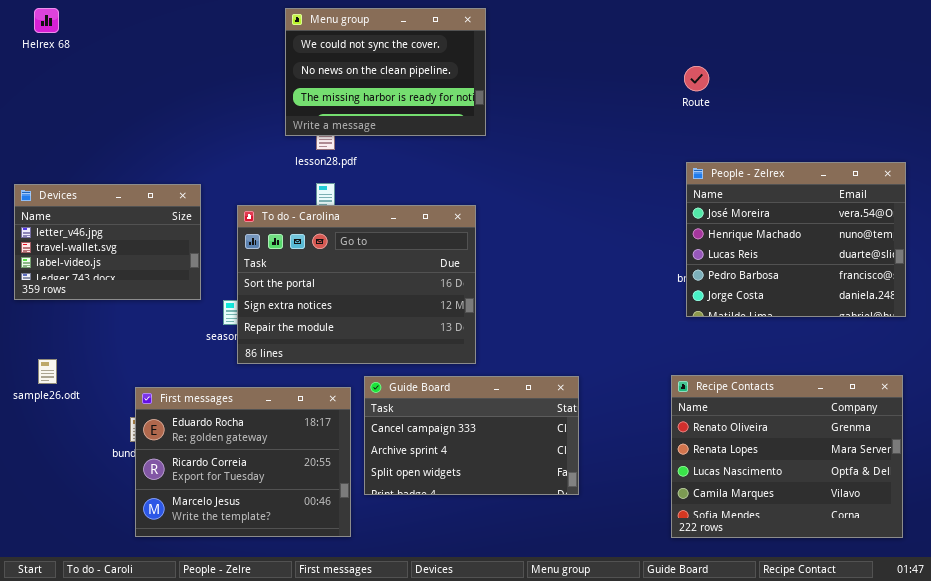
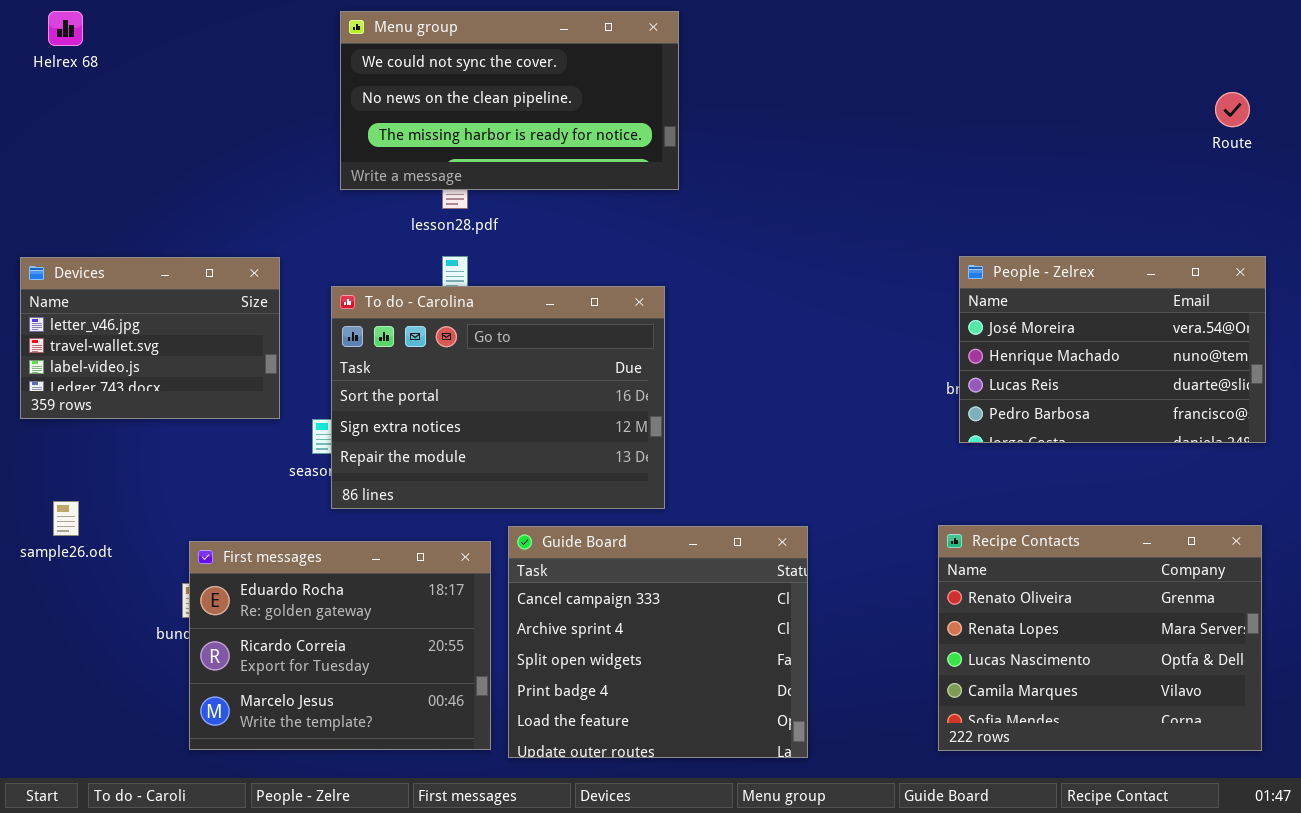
Menu group: [285,8,486,136] -> [340,11,679,190], resized
Route: [684,66,709,91] -> [1215,92,1250,127], moved
People - Zelrex: [686,162,906,317] -> [959,256,1266,443], resized
Guide Board: [364,376,579,495] -> [508,526,808,758], resized

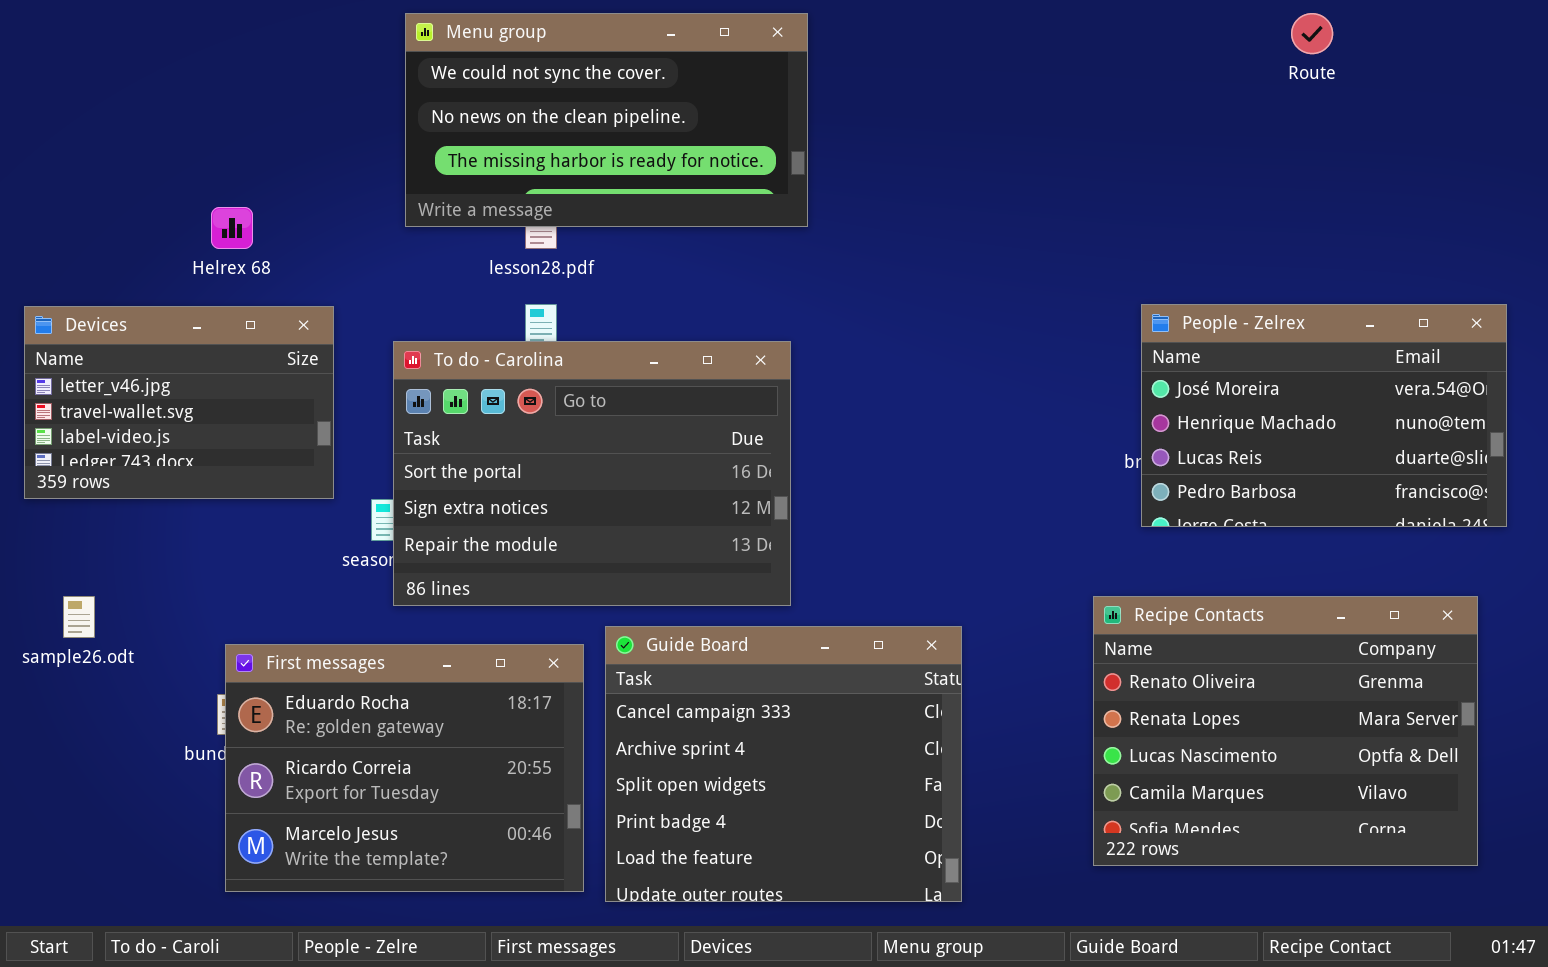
Helrex 68: [48,11,83,46] -> [211,207,253,249], moved
Route: [1215,92,1250,127] -> [1291,13,1333,54], moved
Recipe Contacts: [938,525,1262,751] -> [1093,596,1478,866], moved

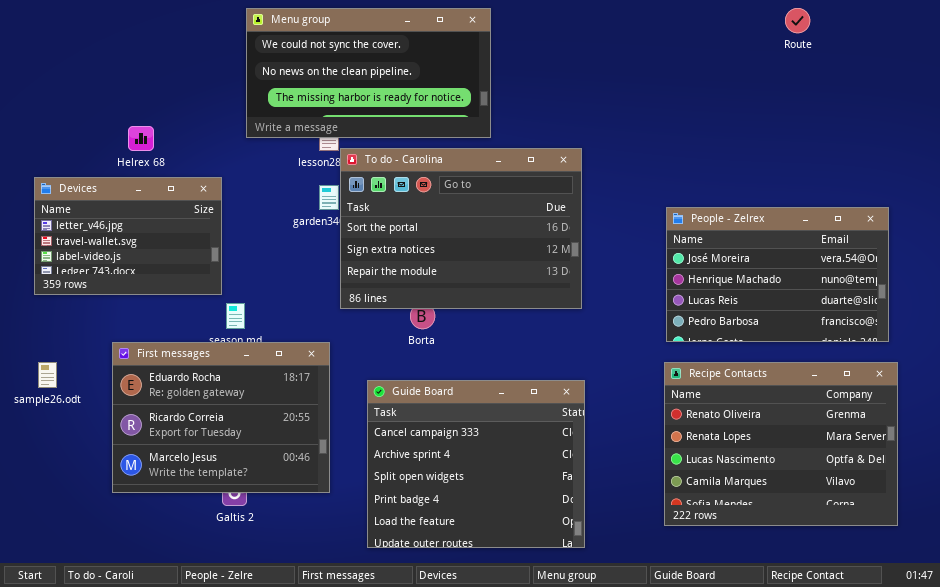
People - Zelrex: [1141,304,1507,527] -> [666,207,889,342], moved
Devices: [24,306,334,499] -> [34,177,222,295], moved
To do - Carolina: [393,341,791,606] -> [340,148,582,309], moved
First messages: [225,644,584,892] -> [112,342,330,493], moved

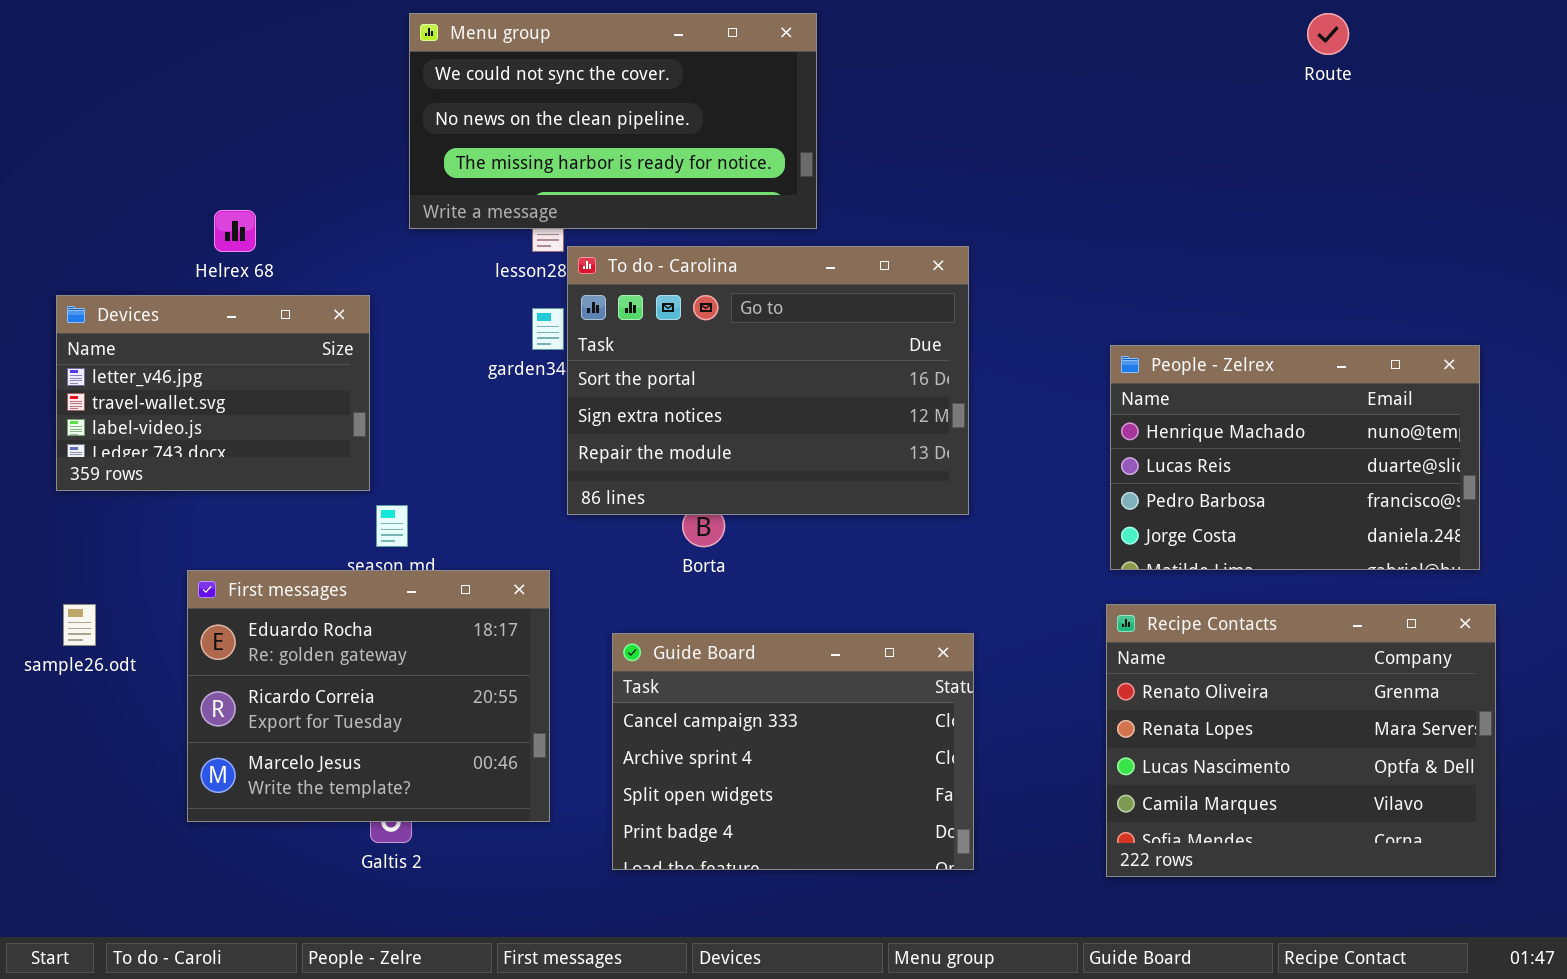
People - Zelrex: [666,207,889,342] -> [1110,345,1480,570], scrolled down 1 row
Guide Board: [367,380,585,548] -> [612,633,974,870], resized

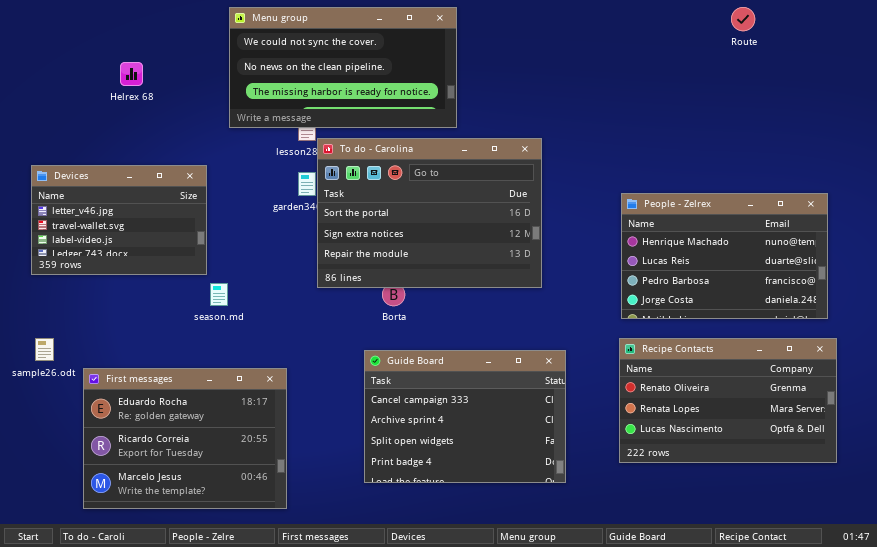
Helrex 68: [214,210,256,252] -> [120,62,143,86], moved
First messages: [187,570,550,822] -> [83,368,287,509], moved
Recipe Contacts: [1106,604,1496,877] -> [619,338,837,463], resized
Guide Board: [612,633,974,870] -> [364,350,566,483], moved

